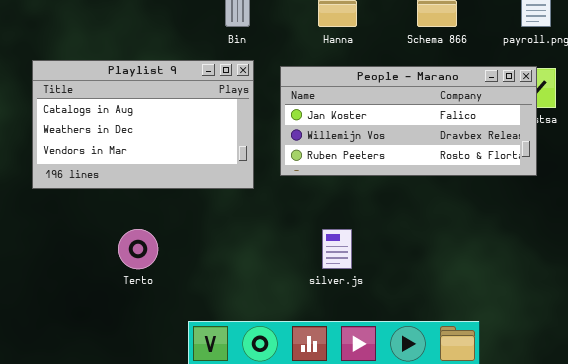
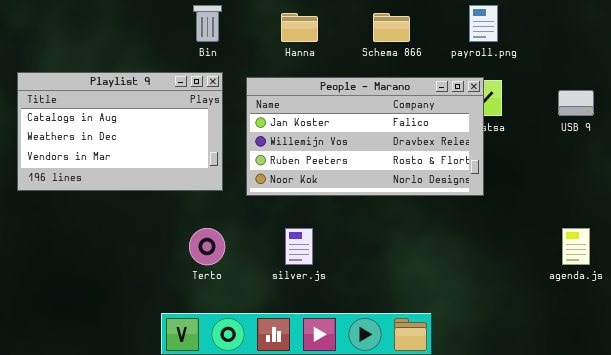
People - Marano: [280,66,537,176] -> [246,77,484,196], resized
Terto: [118,229,158,269] -> [189,228,225,265], moved

